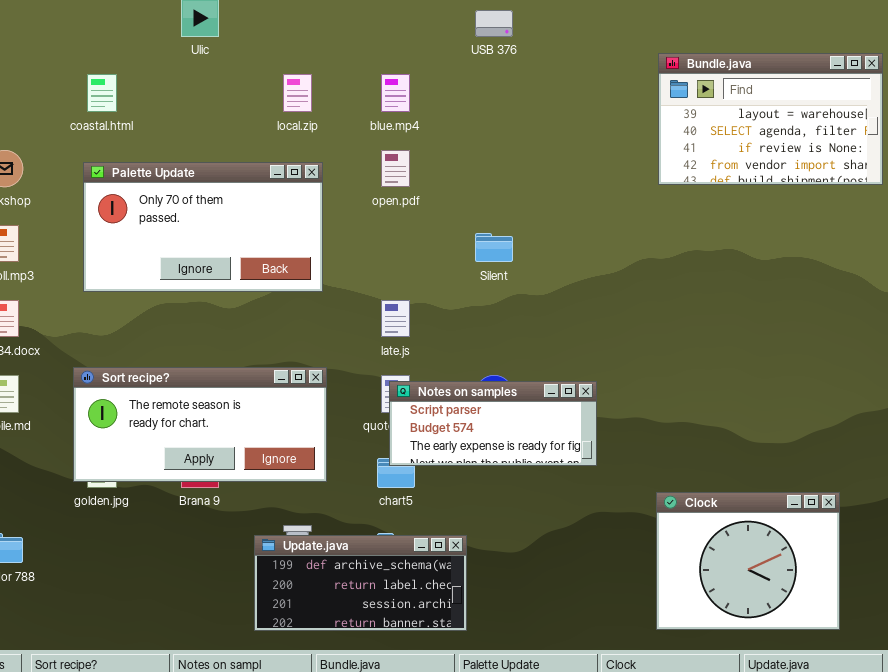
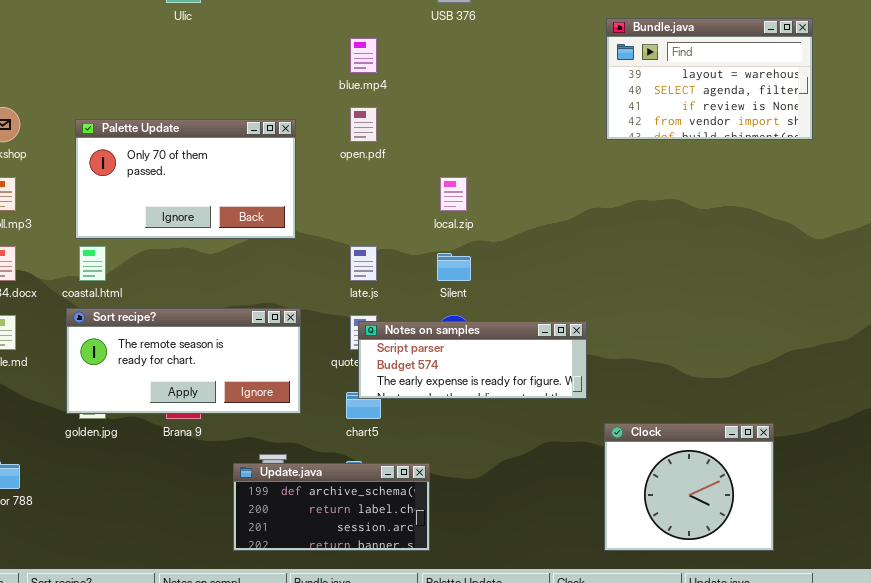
coastal.html: [87,74,117,112] -> [79,246,106,281], moved
local.zip: [283,74,312,112] -> [440,177,467,211], moved
Silent: [475,233,513,262] -> [437,253,471,281], moved
Notes on samples: [389,381,597,466] -> [358,321,587,399], resized

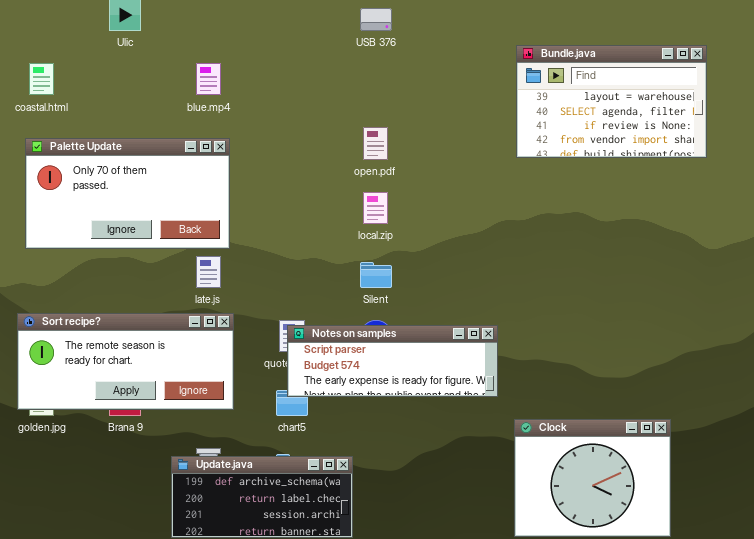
blue.mp4: [350,38,377,73] -> [196,63,221,95], moved
open.pdf: [350,107,377,142] -> [363,127,388,160], moved
coastal.html: [79,246,106,281] -> [29,63,54,95], moved
late.js: [350,246,377,281] -> [196,256,221,288], moved

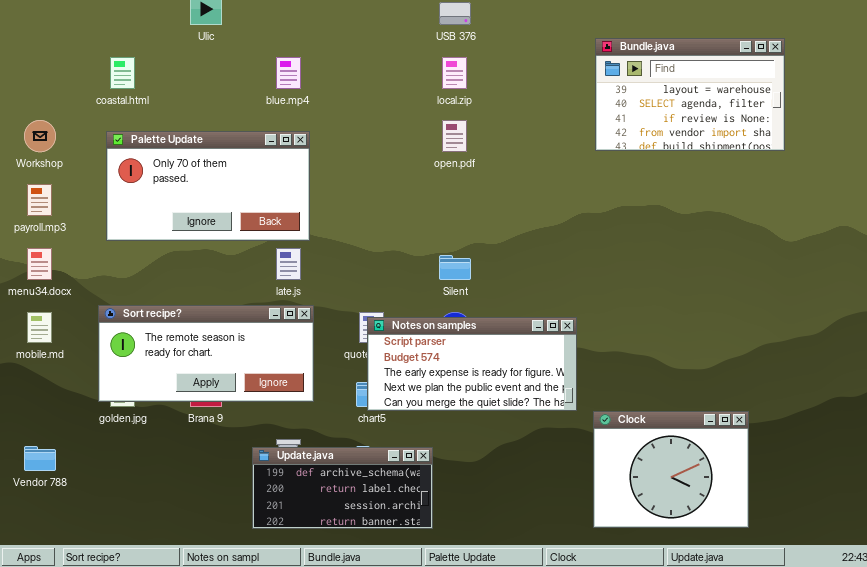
local.zip: [363,192,388,224] -> [442,57,467,89], moved
Notes on samples: [287,325,498,397] -> [367,317,577,411], resized

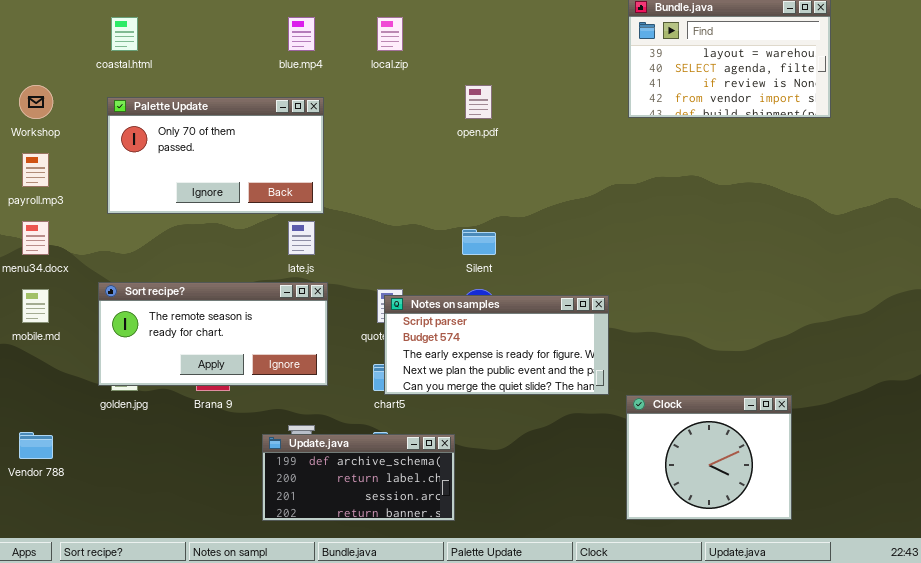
local.zip: [442,57,467,89] -> [377,17,403,51], moved

